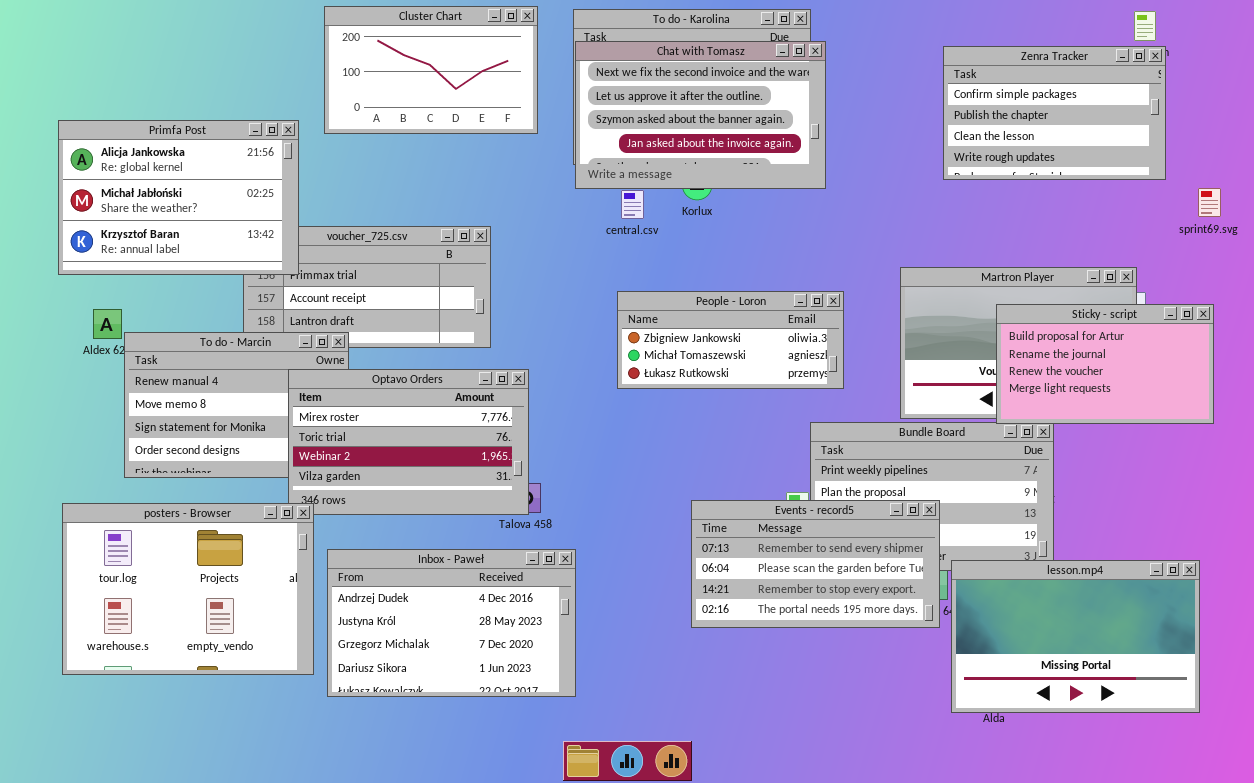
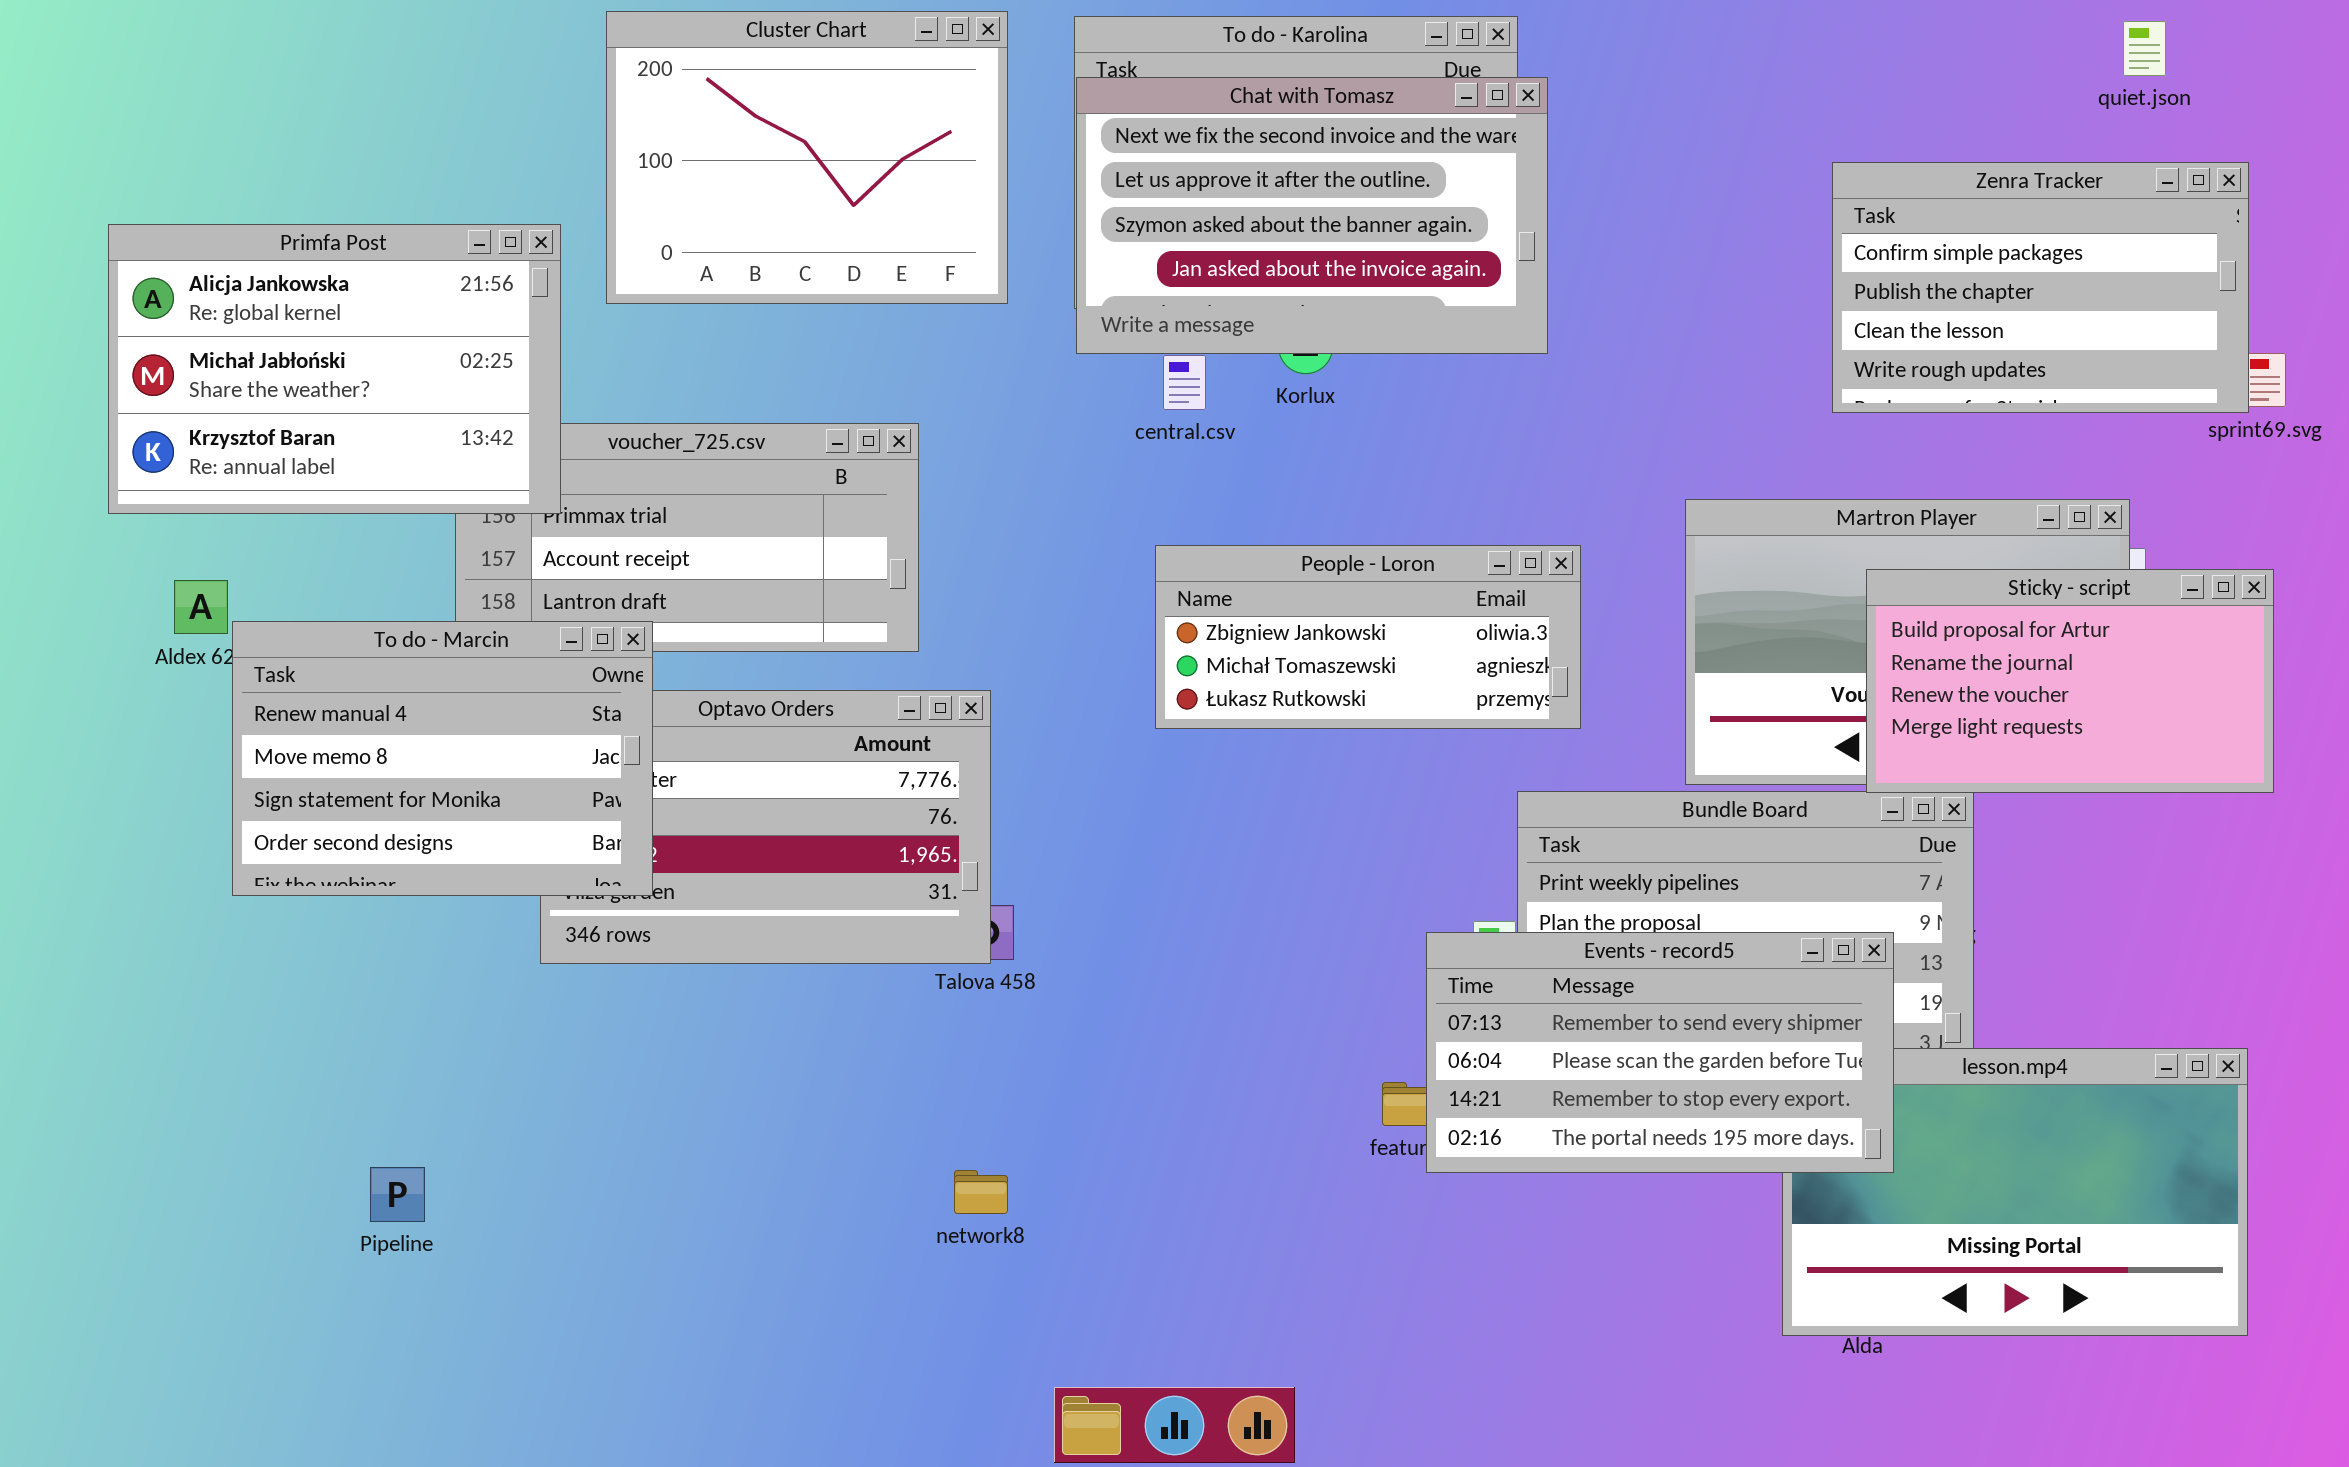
Cluster Chart: [324,6,538,134] -> [606,11,1008,304], resized
Zenra Tracker: [943,46,1166,180] -> [1832,162,2249,413], moved
To do - Marcin: [124,332,349,478] -> [232,621,653,896], raised
Events - record5: [691,500,940,628] -> [1426,932,1894,1173], moved
posters - Browser: [62,503,314,675] -> none, closed
Inbox - Paweł: [327,549,576,697] -> none, closed

